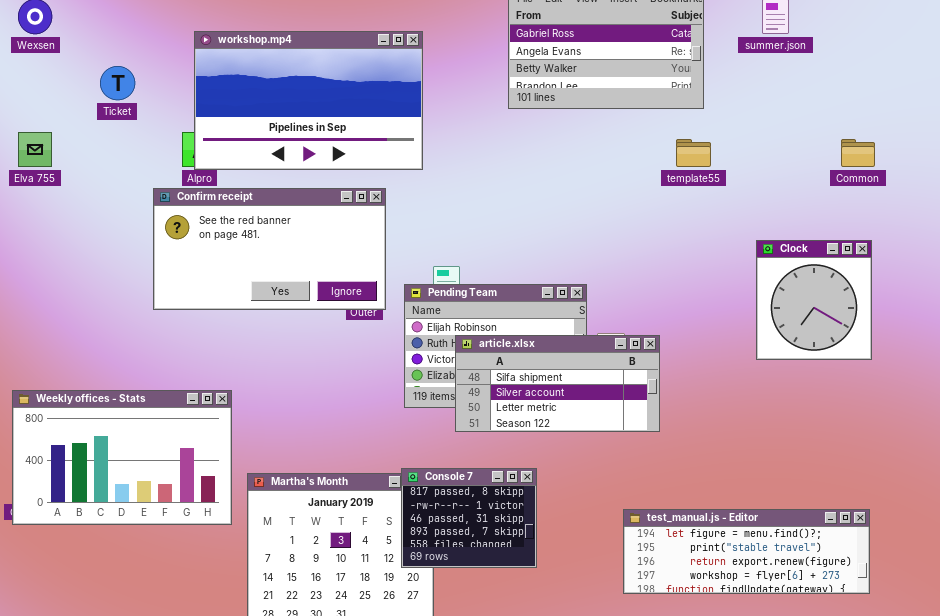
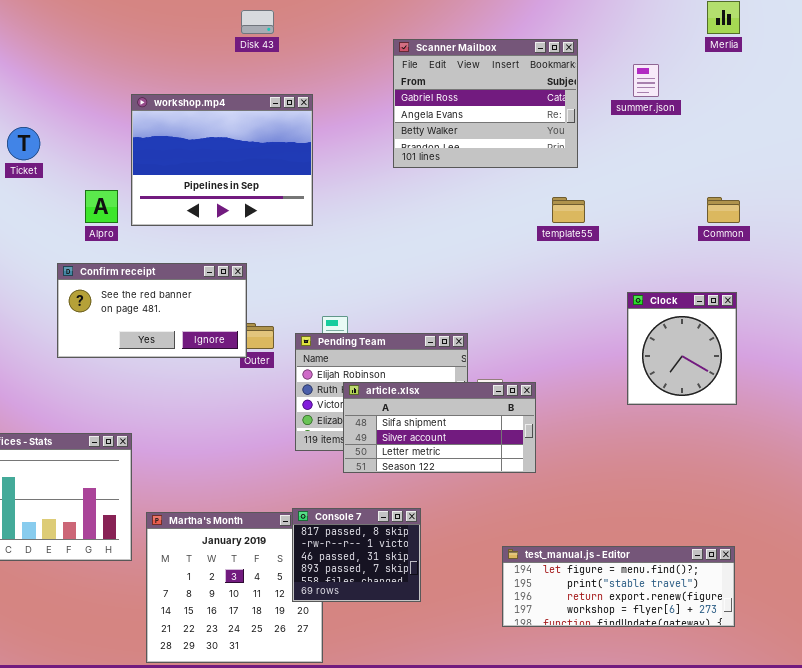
workshop.mp4: [194,31,423,170] -> [131,94,313,226], resized
Confirm receipt: [153,188,386,310] -> [57,263,247,358], resized

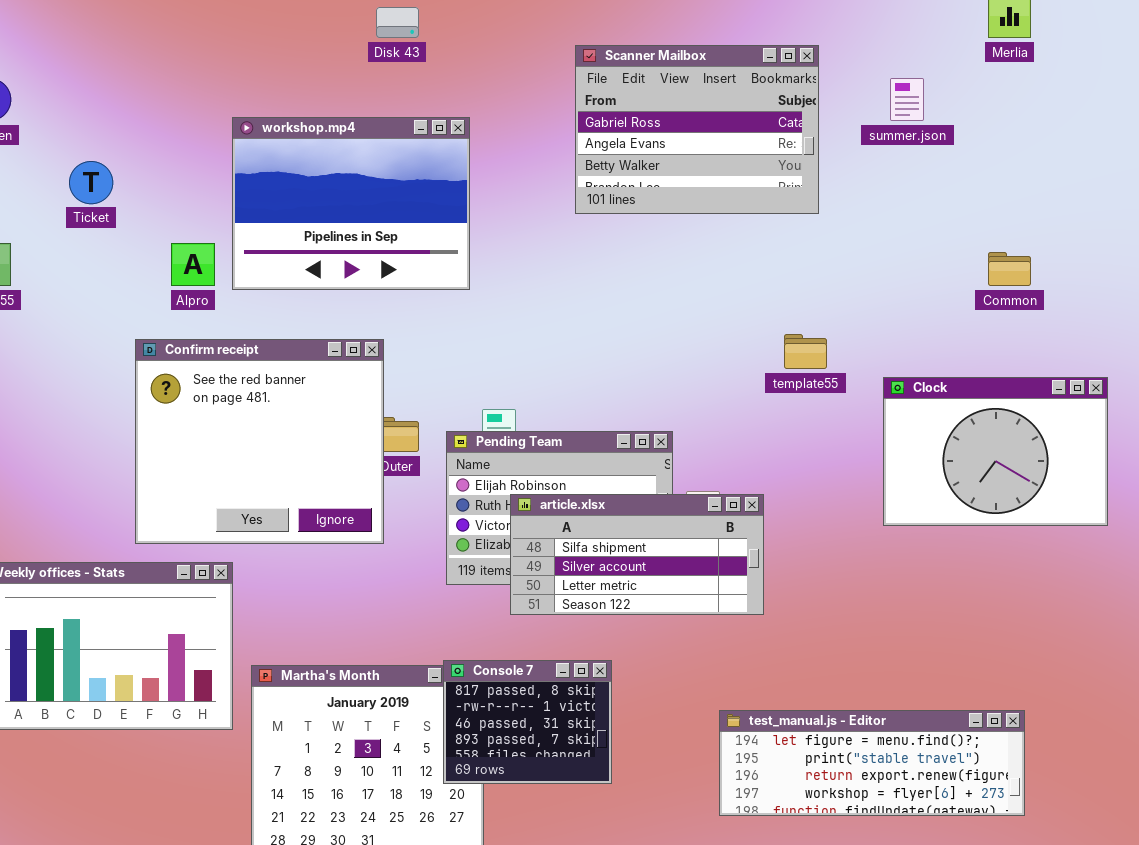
template55: [552,197,585,223] -> [784,334,827,369], moved
Confirm receipt: [57,263,247,358] -> [135,339,384,544], resized
Clock: [627,292,737,405] -> [883,377,1108,526], resized

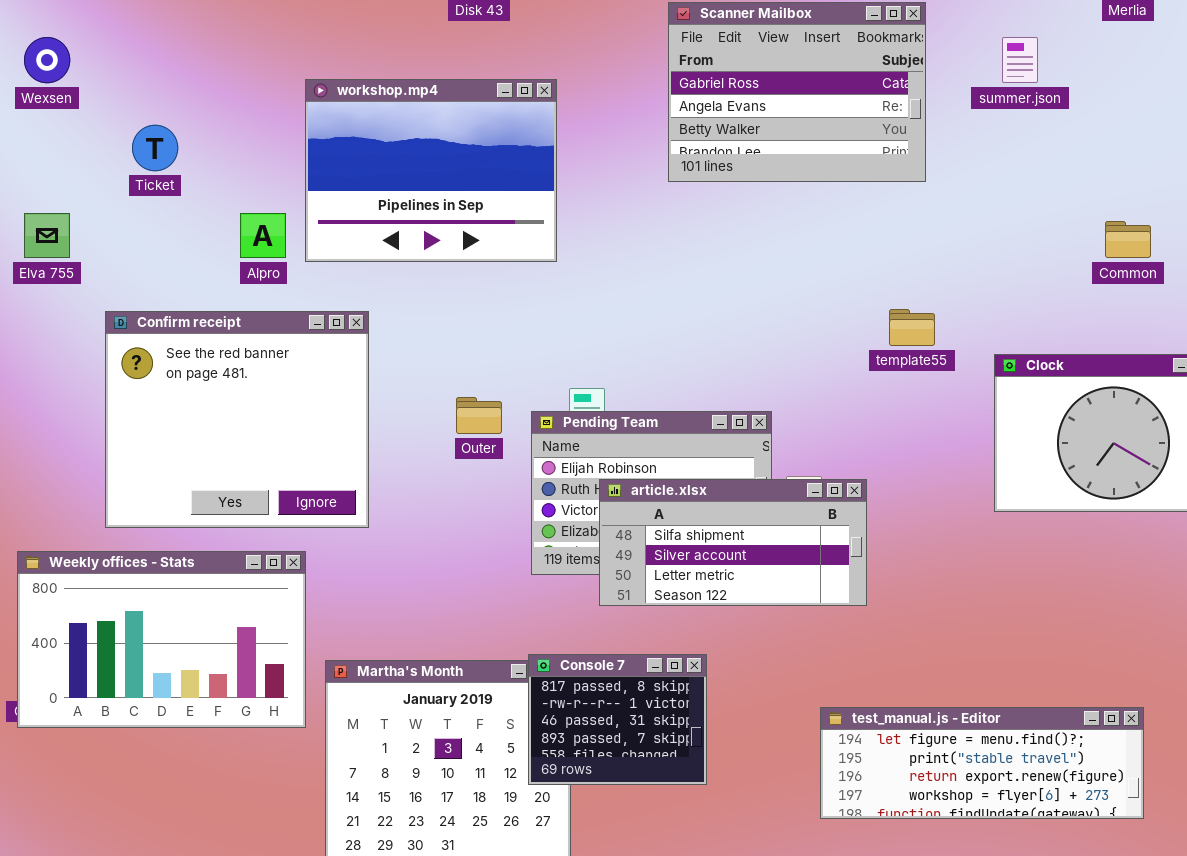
Confirm receipt: [135,339,384,544] -> [105,311,369,528], moved

